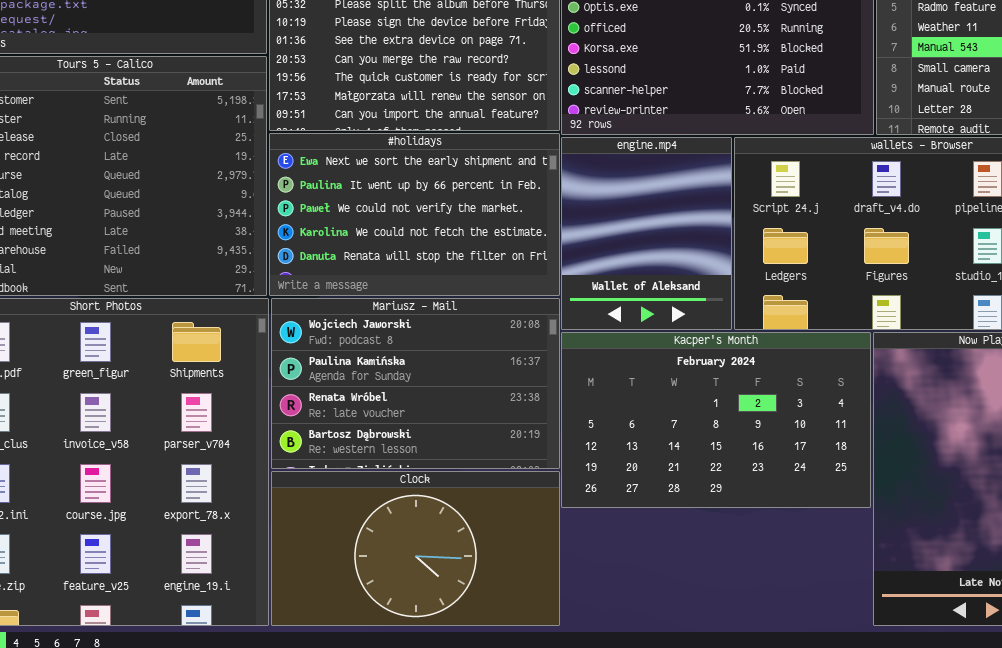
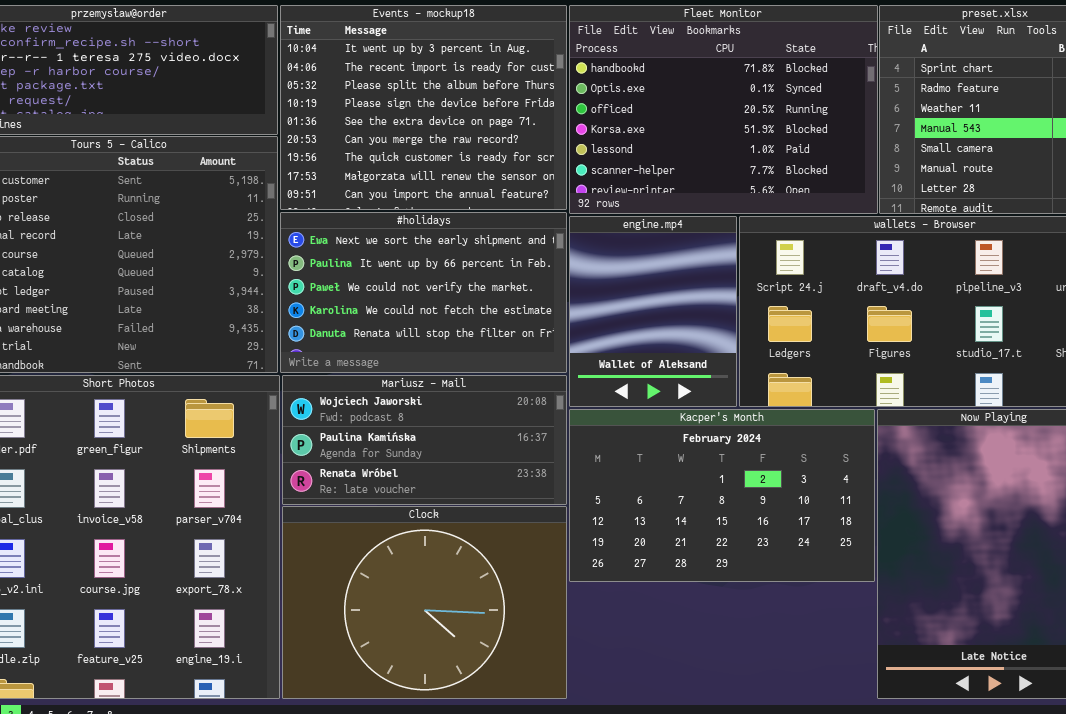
Mariusz - Mail: [271,298,560,469] -> [282,375,567,505], resized
Clock: [271,471,560,626] -> [282,506,567,699], resized

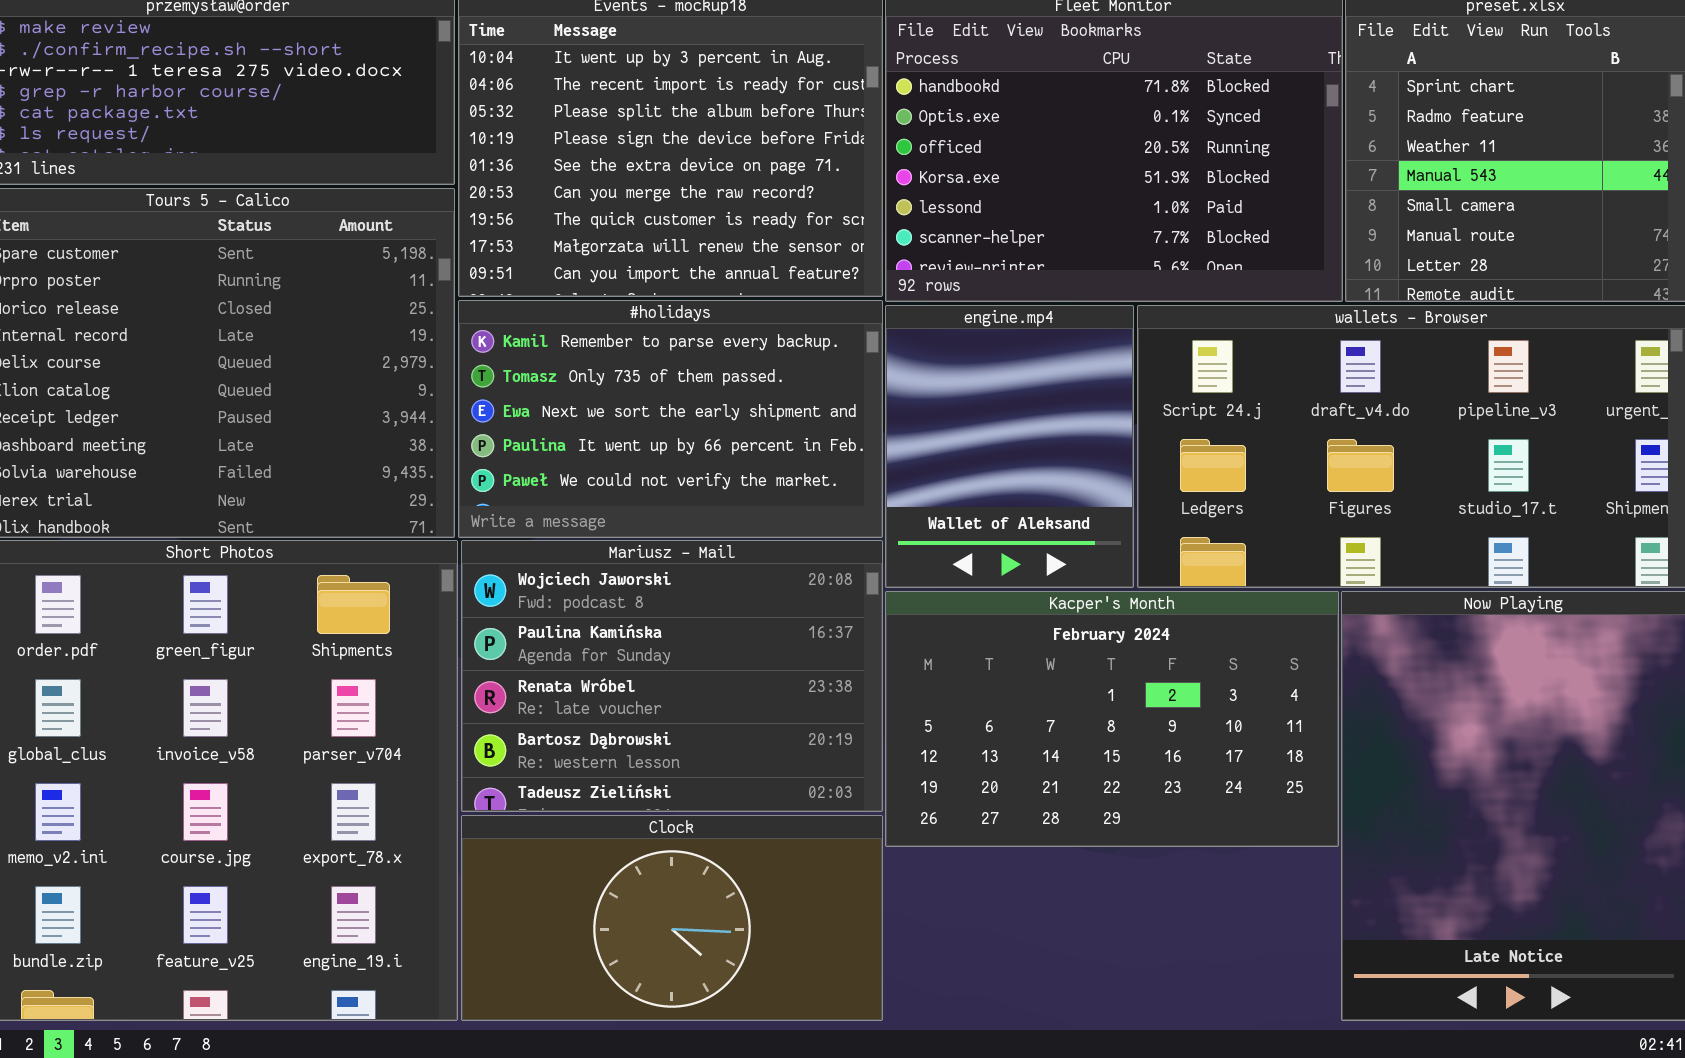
#holidays: [280,212,567,373] -> [458,300,883,538], scrolled up 2 rows
Mariusz - Mail: [282,375,567,505] -> [461,540,883,812], resized
Clock: [282,506,567,699] -> [461,815,883,1021], resized

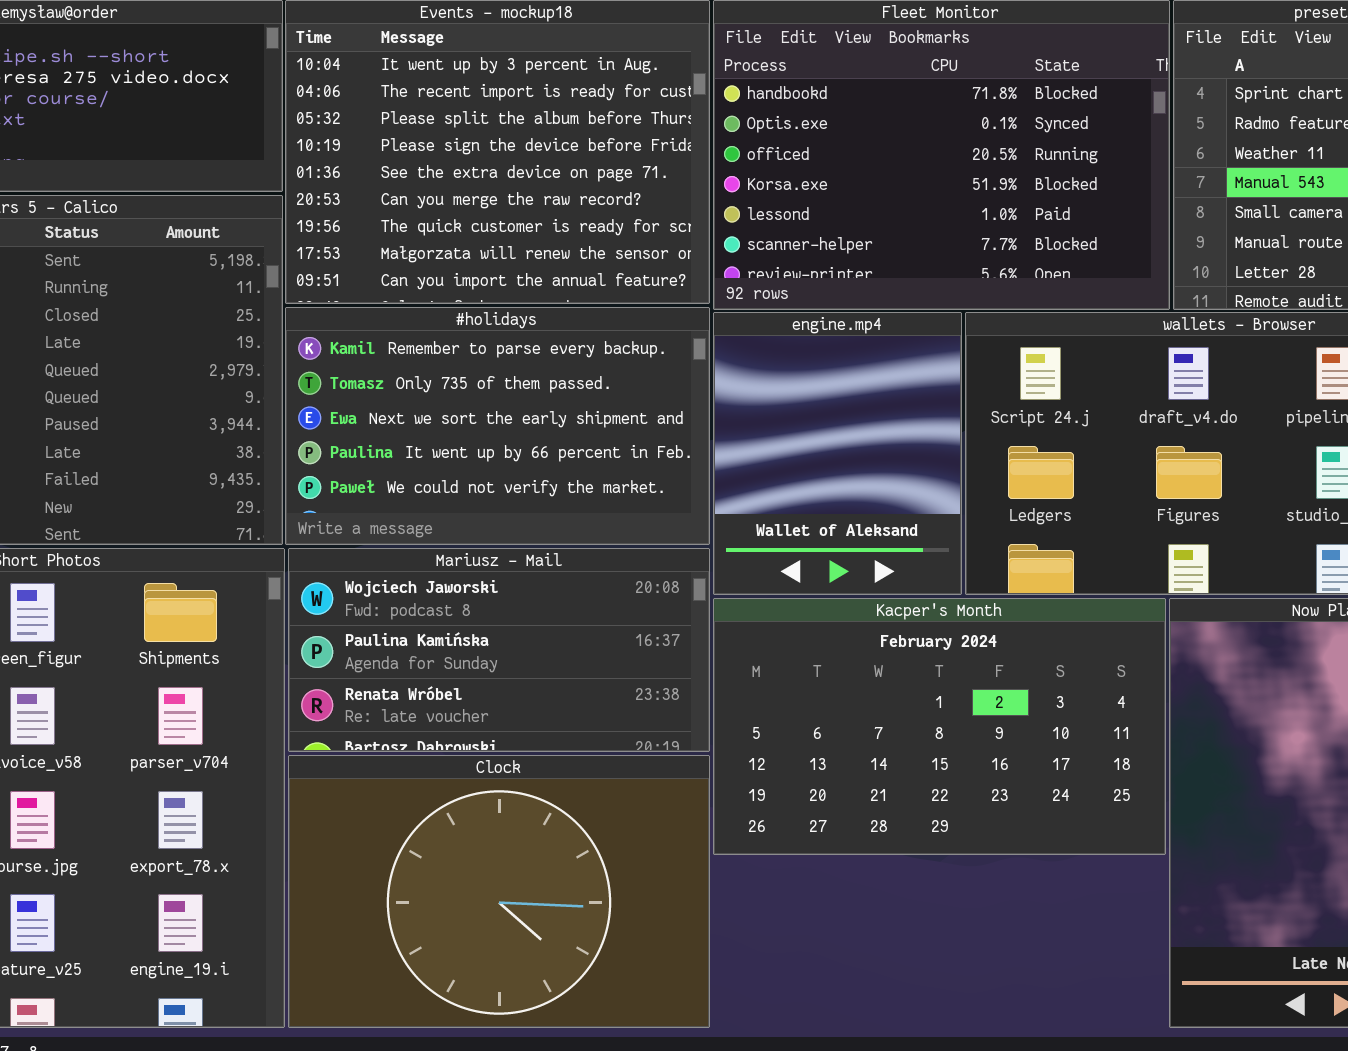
Mariusz - Mail: [461,540,883,812] -> [288,548,710,752], resized
Clock: [461,815,883,1021] -> [288,755,710,1028], resized

